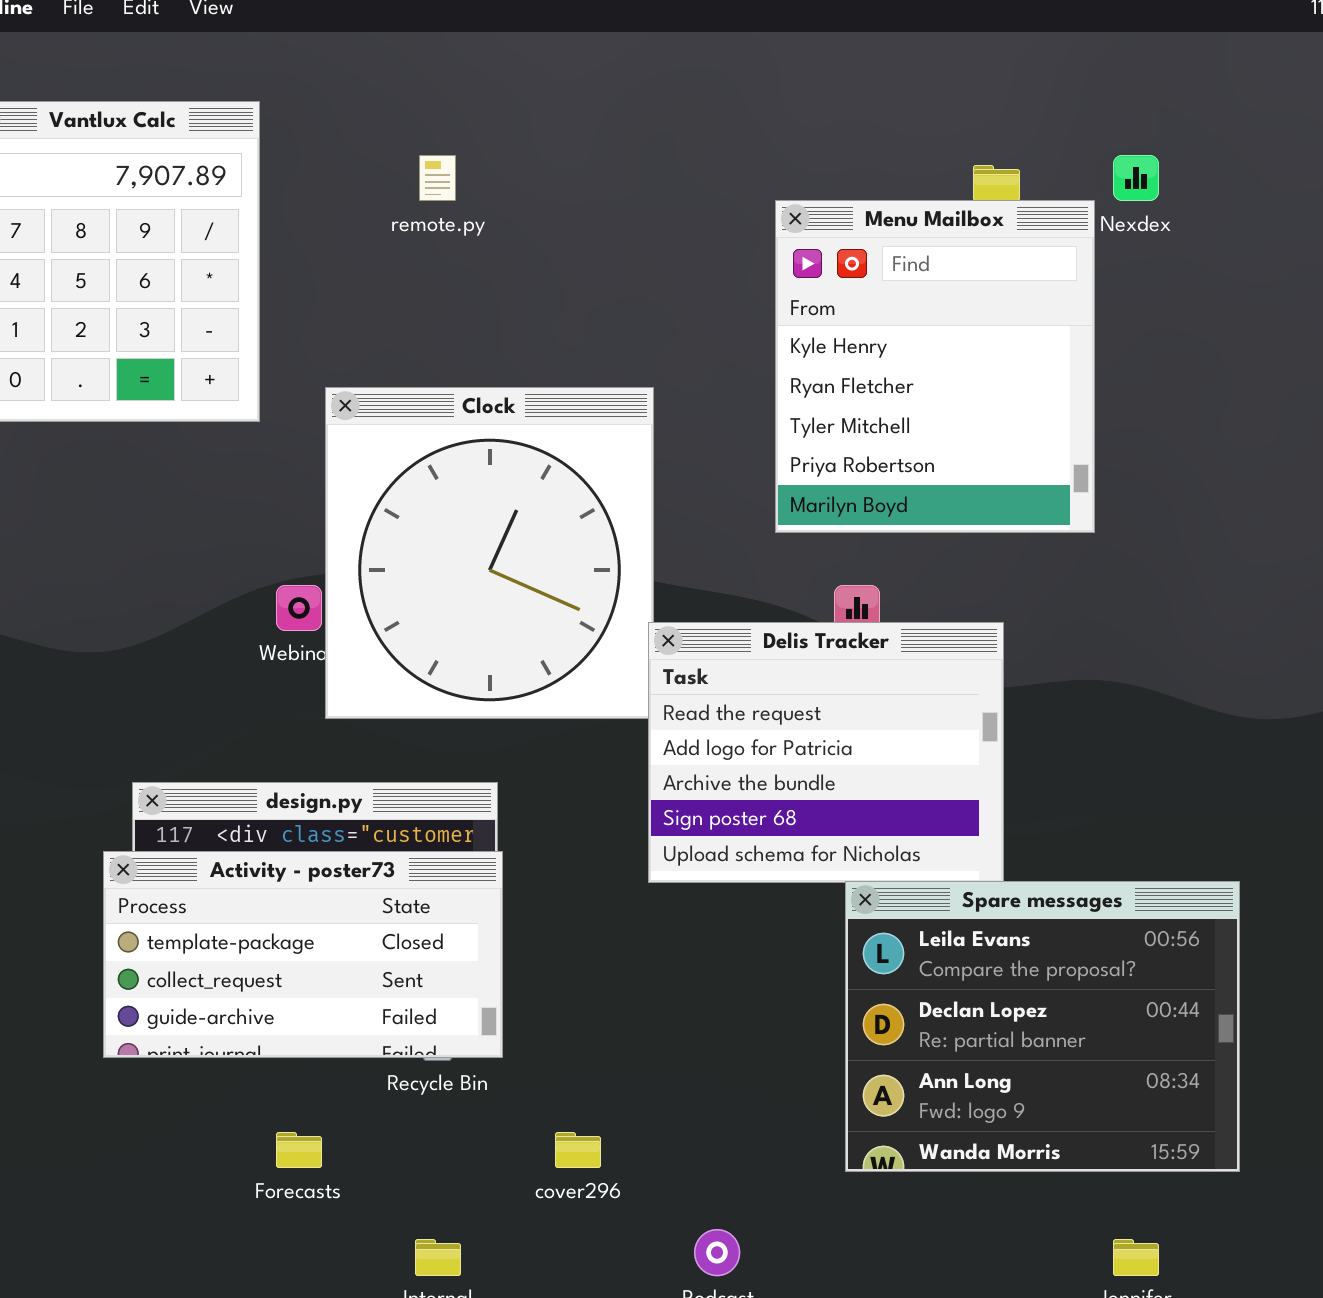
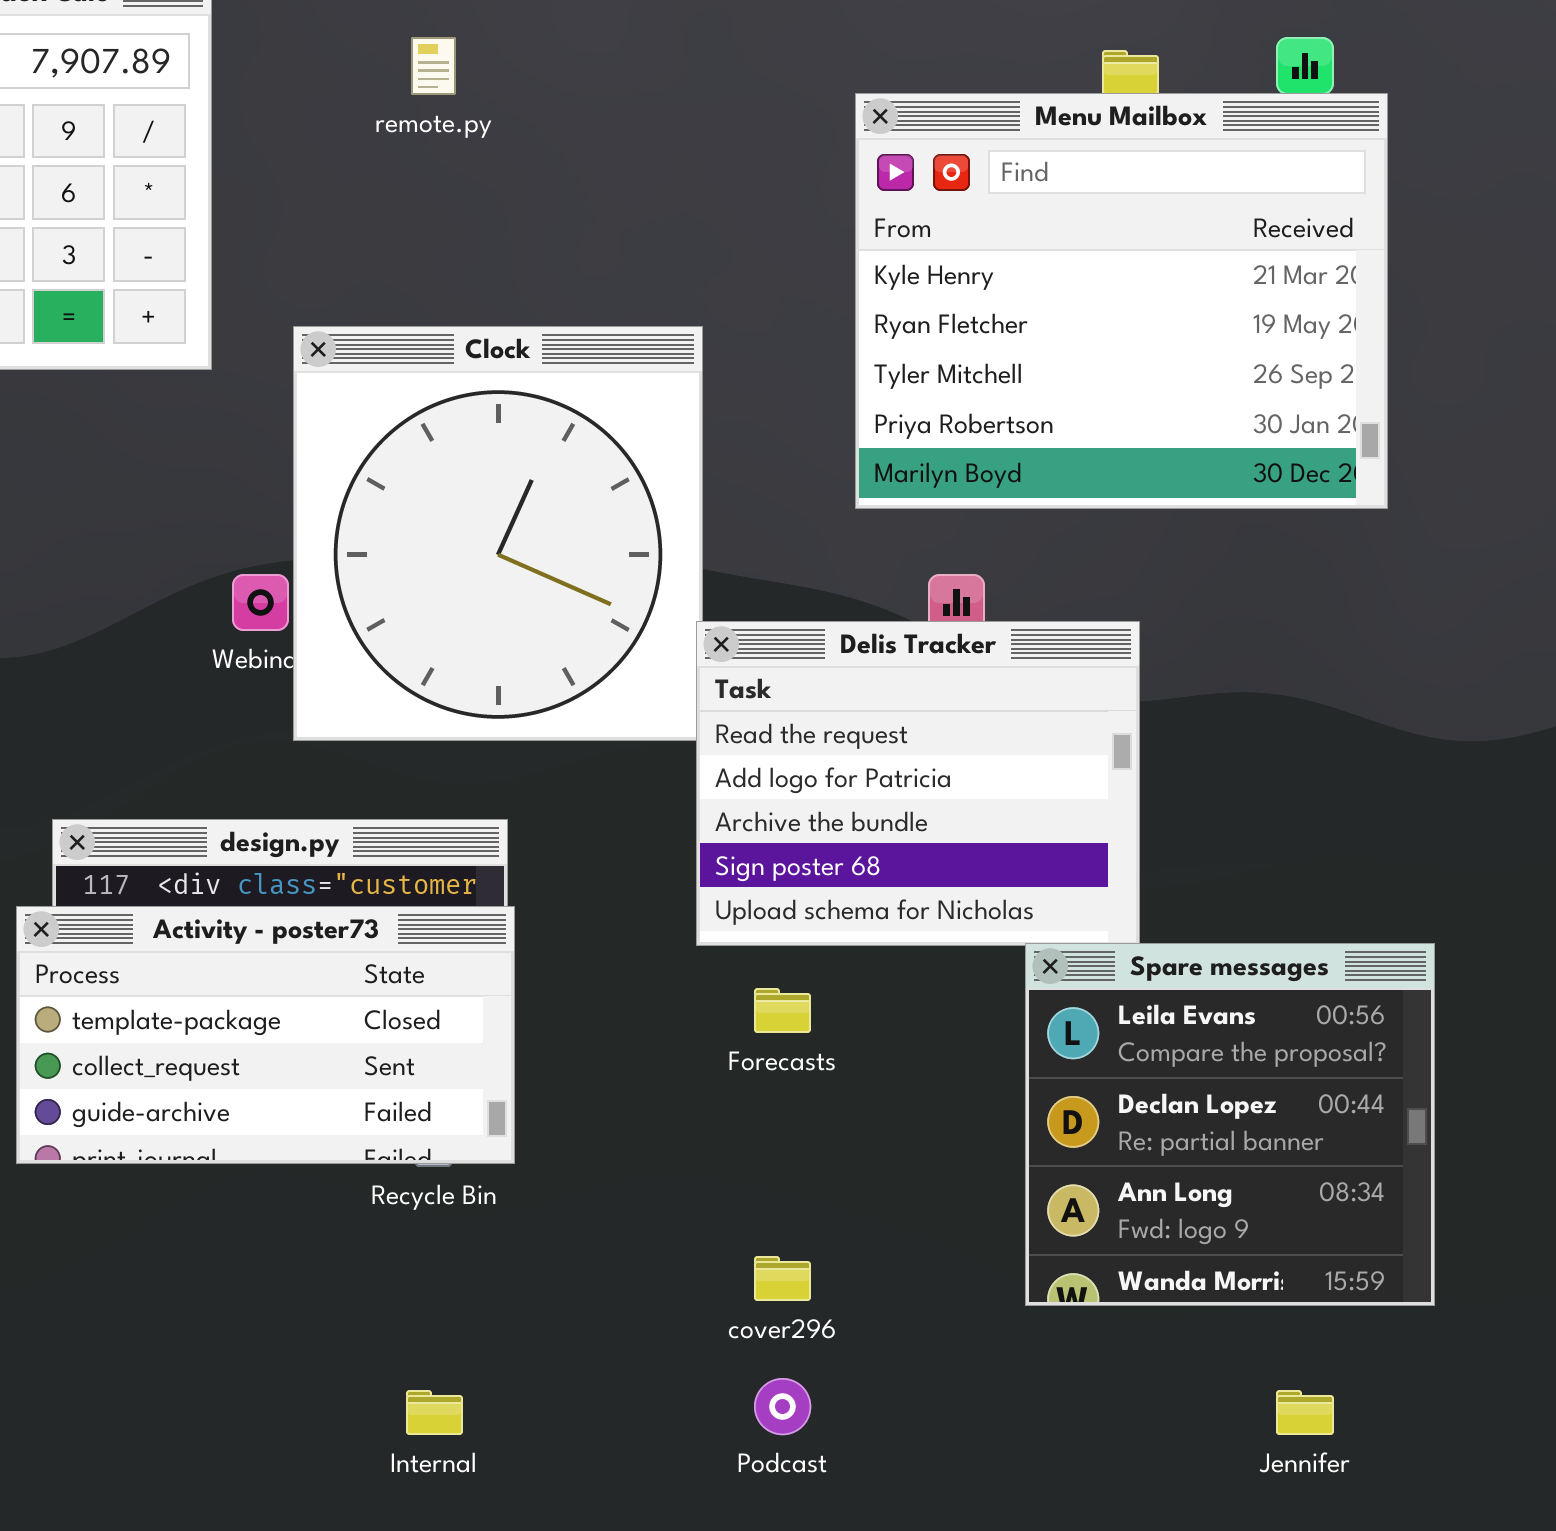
Menu Mailbox: [775,200,1095,533] -> [855,93,1388,509], resized
Spare messages: [845,881,1240,1172] -> [1025,943,1435,1306], resized
Forecasts: [276,1132,322,1168] -> [754,988,811,1033], moved
cover296: [555,1132,601,1168] -> [754,1256,811,1301], moved

